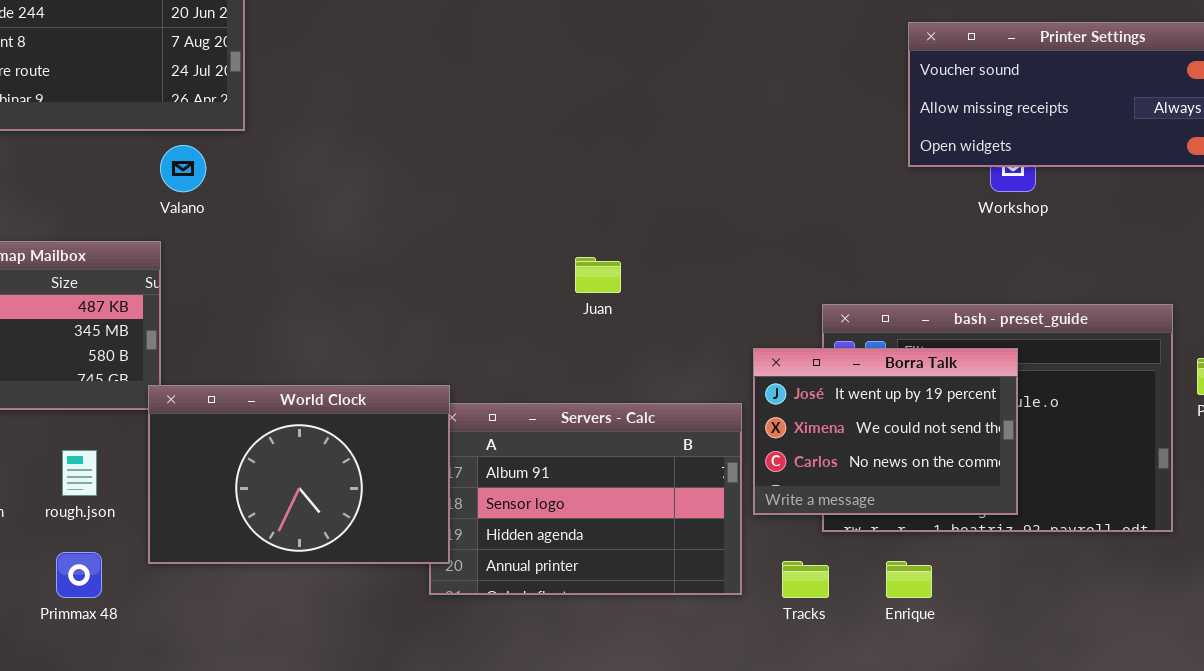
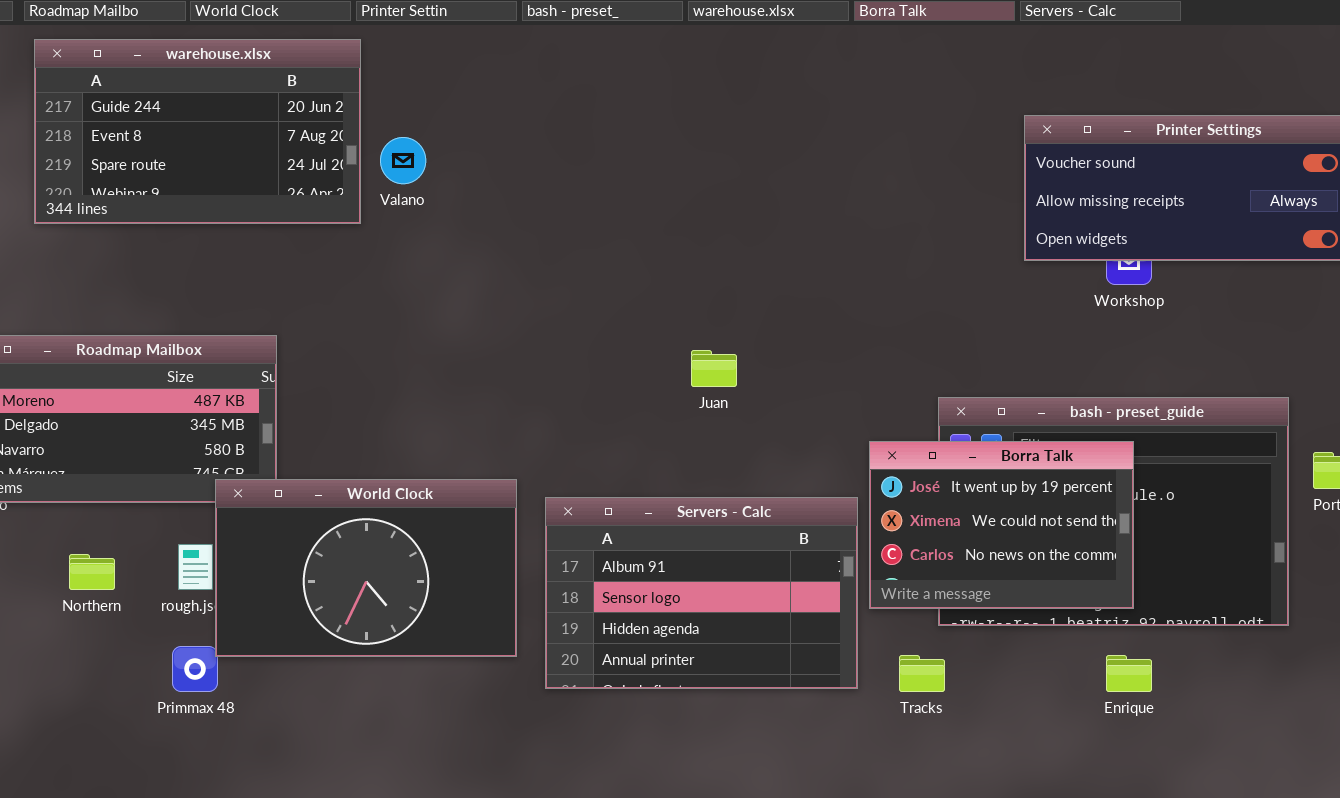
Valano: [160,145,206,192] -> [380,137,426,184], moved
World Clock: [148,385,450,564] -> [215,479,517,657], moved
Enrique: [886,561,932,598] -> [1106,655,1152,692], moved

